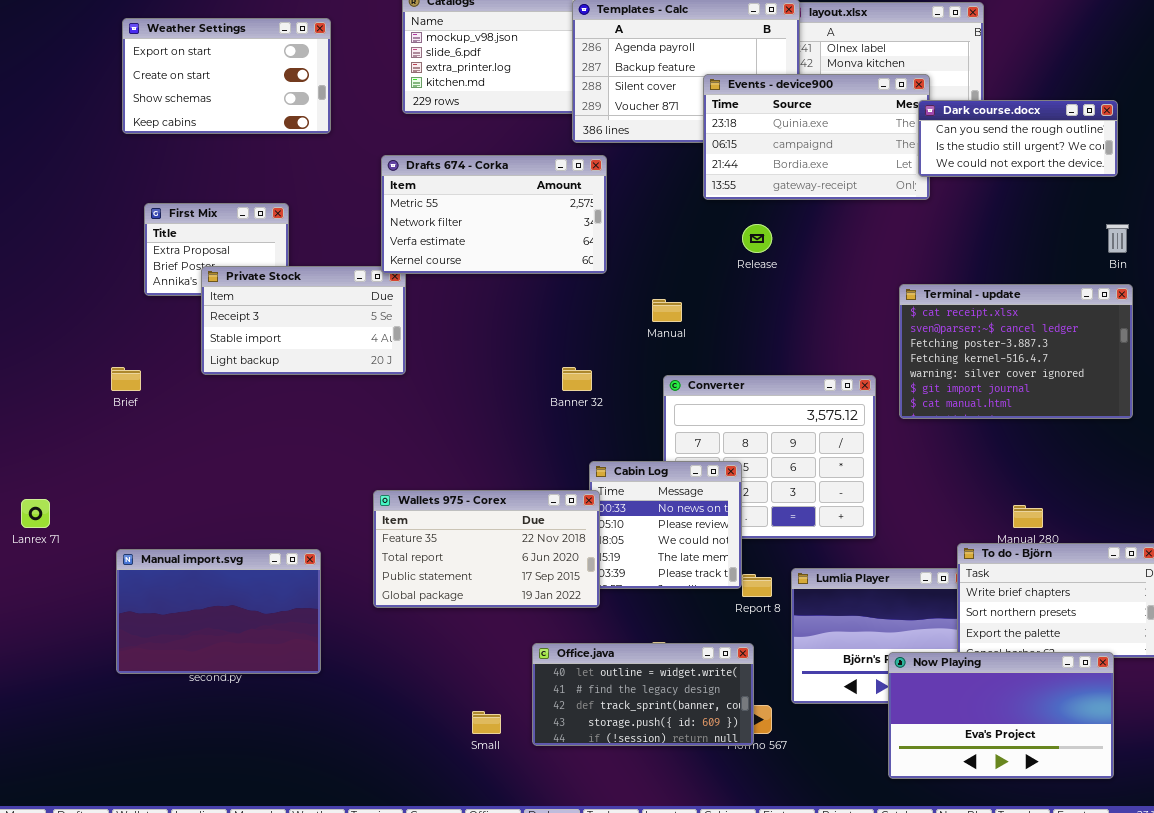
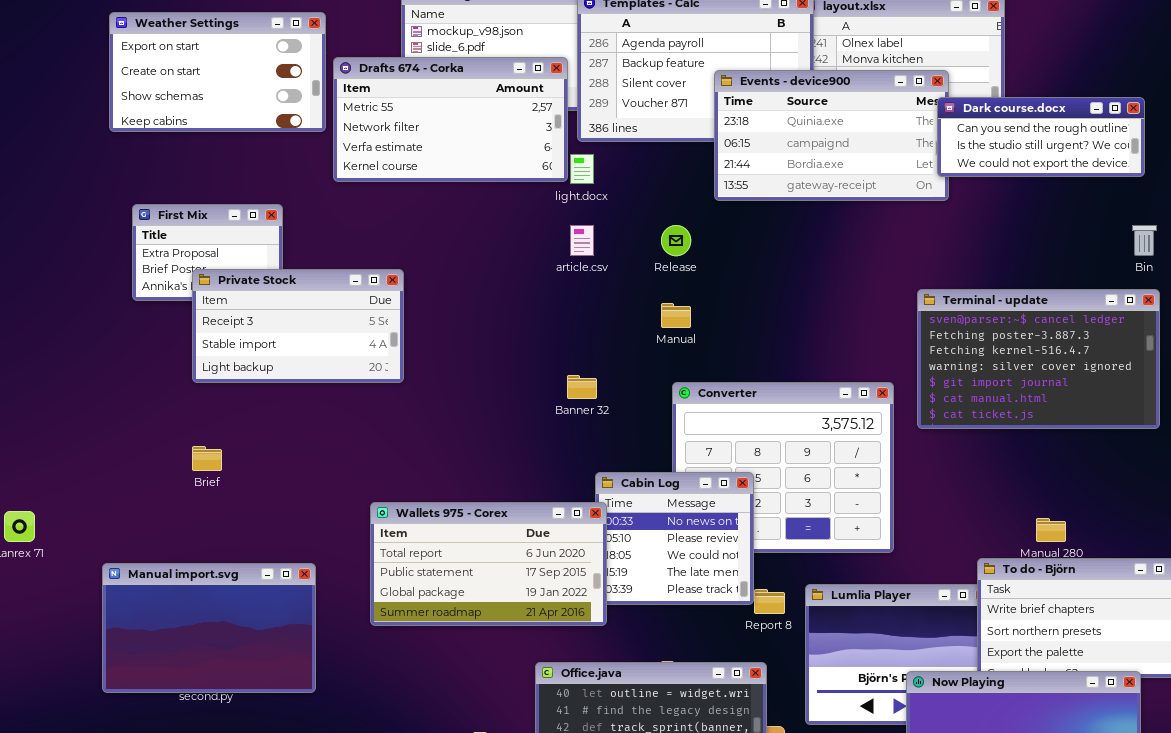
Drafts 674 - Corka: [381,155,607,274] -> [333,57,568,182], moved
Release: [742,224,772,253] -> [661,225,691,256], moved
Terminal - update: [899,284,1133,419] -> [917,289,1160,429], scrolled down 1 row
Brief: [111,367,141,391] -> [192,446,222,471], moved
Wallets 975 - Corex: [373,490,600,608] -> [370,502,607,626], scrolled down 1 row

